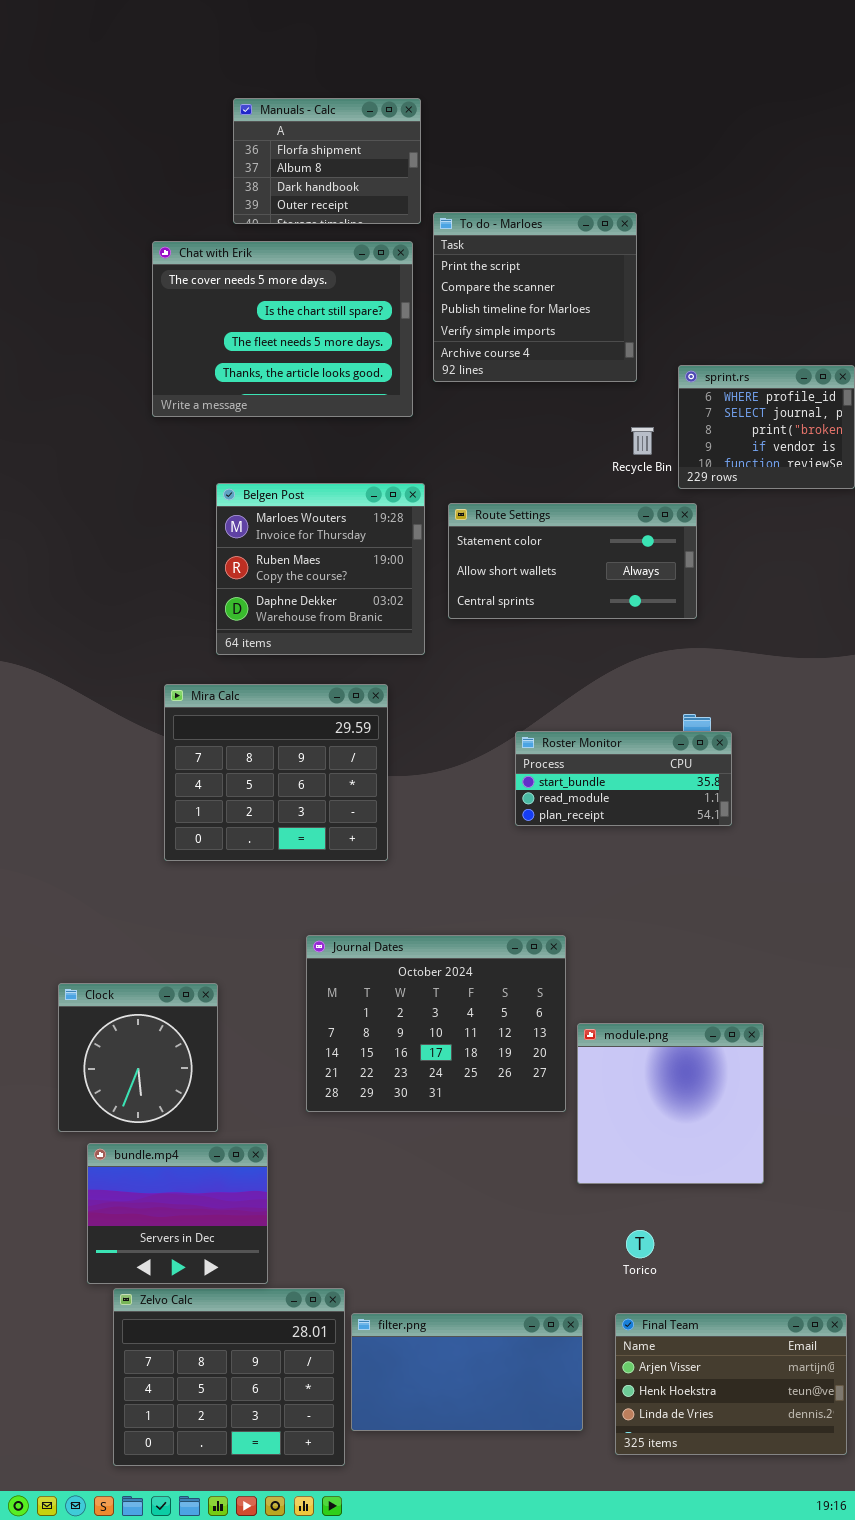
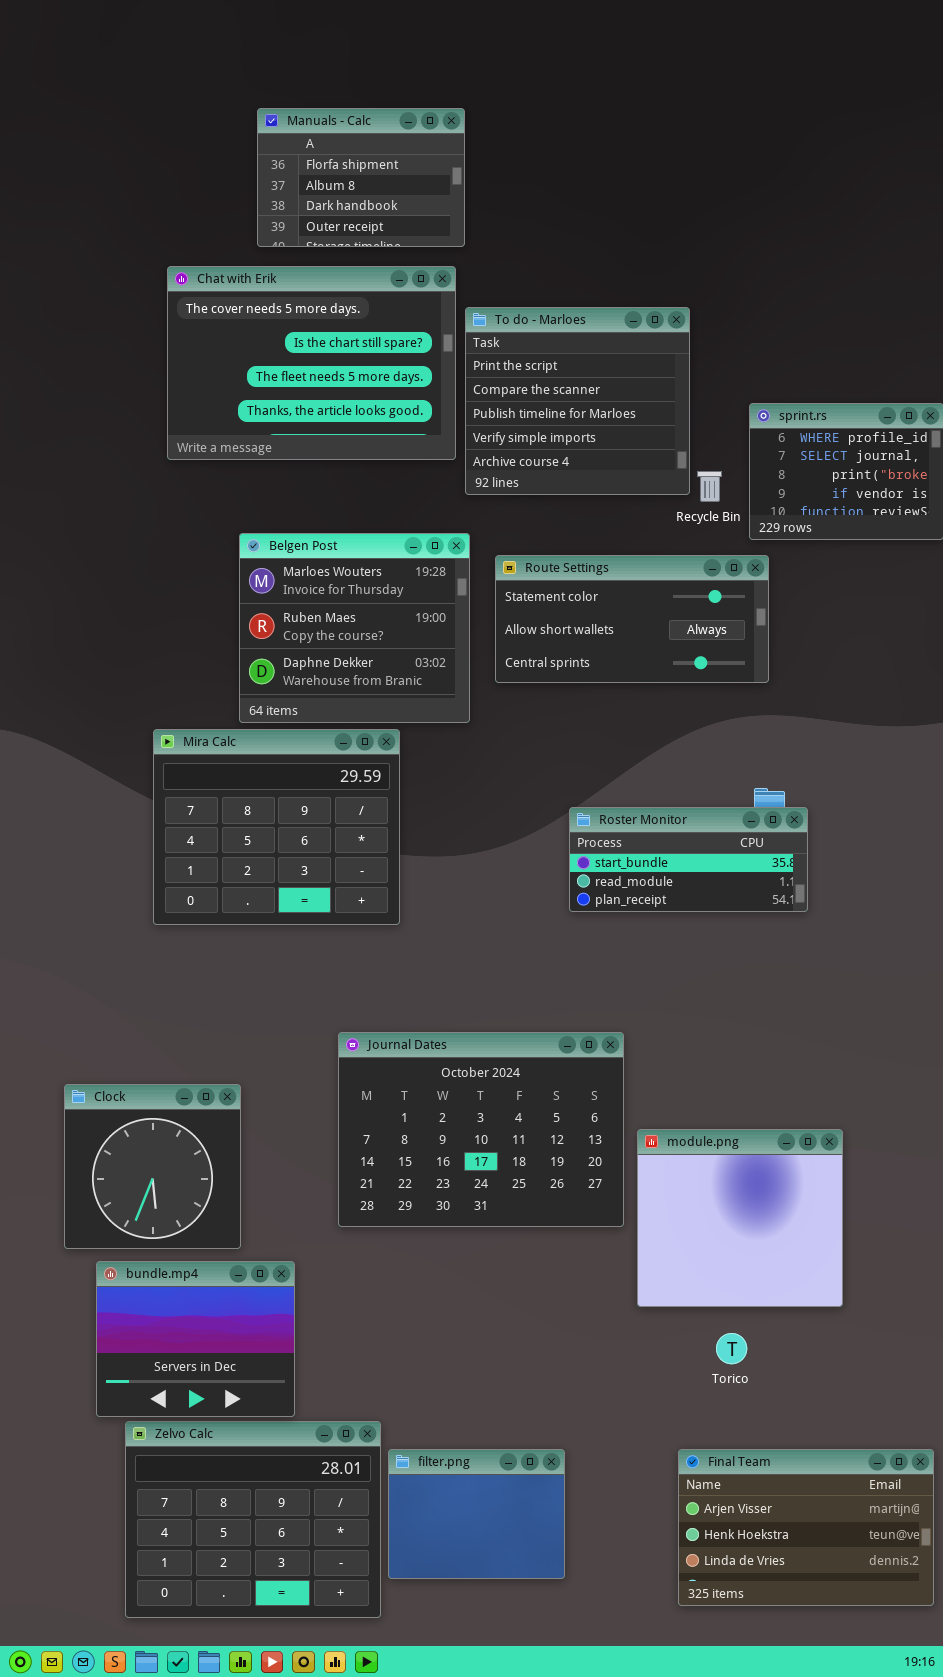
To do - Marloes: [433,212,637,382] -> [465,307,690,495], moved
Mira Calc: [164,684,388,861] -> [153,729,400,925], moved
Torico: [626,1230,654,1258] -> [716,1333,747,1364], moved
filter.png: [351,1313,583,1431] -> [388,1449,565,1579], resized

